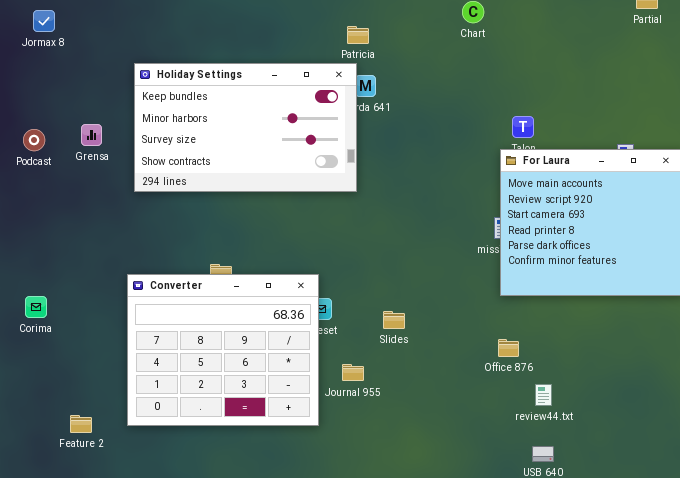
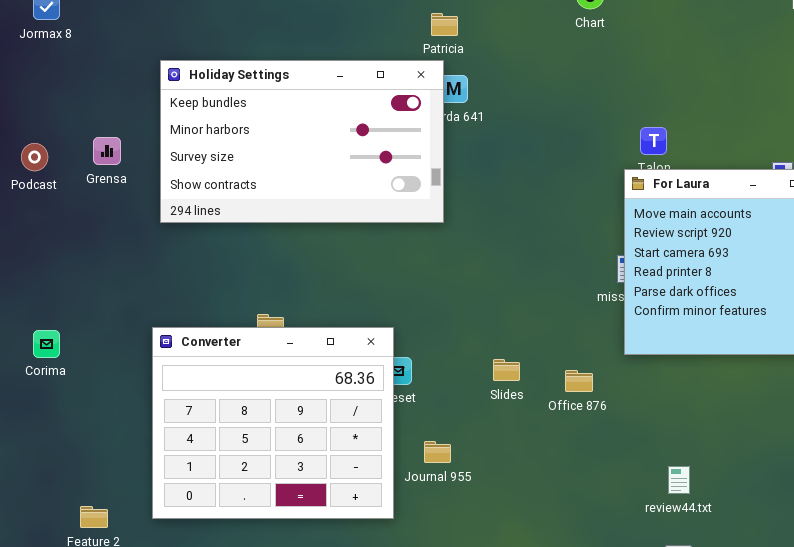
Corima: [25,296,47,318] -> [33,330,60,358], moved
Slides: [383,311,405,329] -> [493,359,520,381], moved
Office 876: [498,339,519,357] -> [565,370,593,392], moved

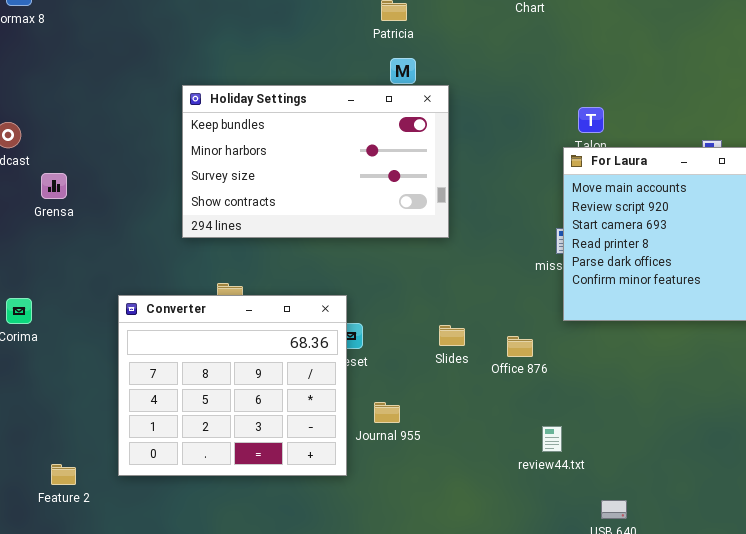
Holiday Settings: [160,60,444,223] -> [182,85,449,238], moved
Grensa: [93,137,121,165] -> [41,173,67,199], moved
review44.txt: [668,466,690,494] -> [542,426,562,452], moved

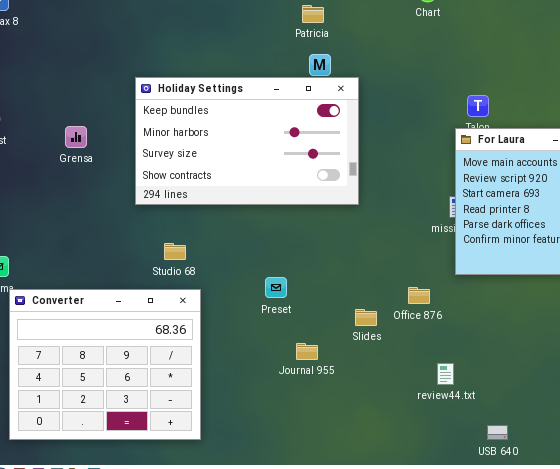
Grensa: [41,173,67,199] -> [65,126,87,148], moved
Converter: [118,295,347,476] -> [9,289,201,440], moved
Slides: [439,325,465,346] -> [355,309,377,326], moved

